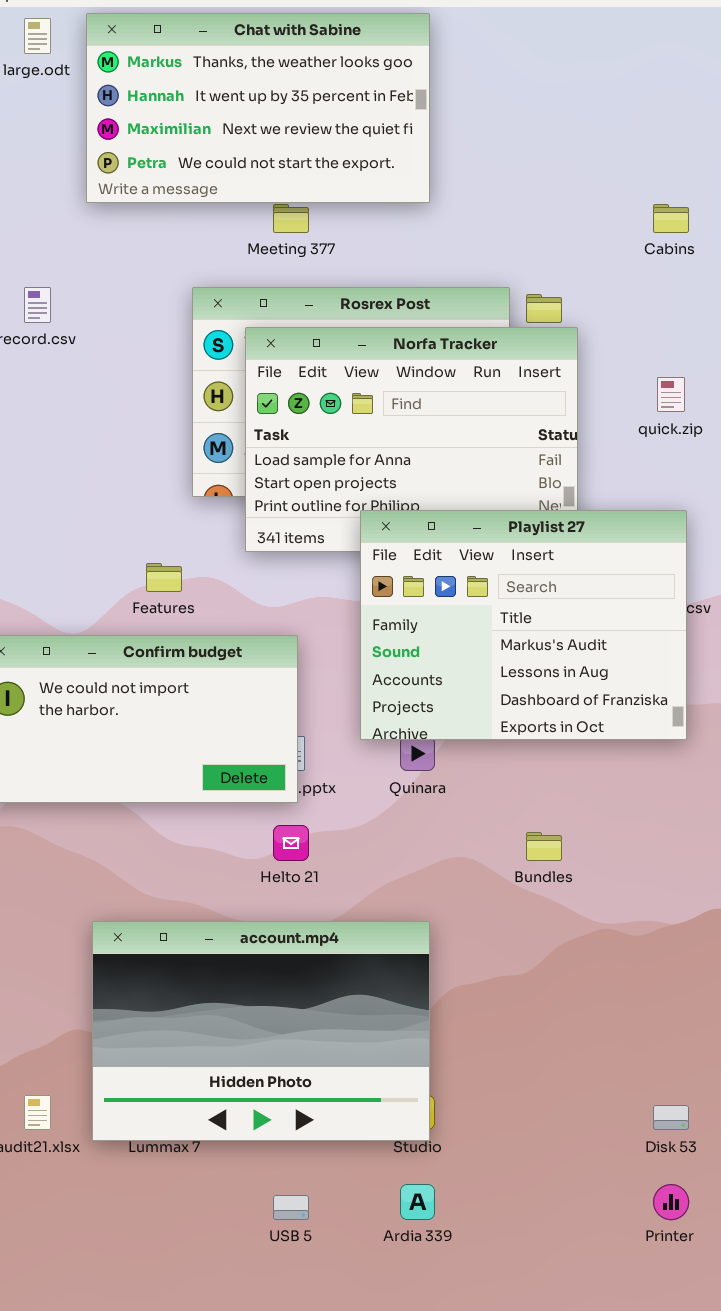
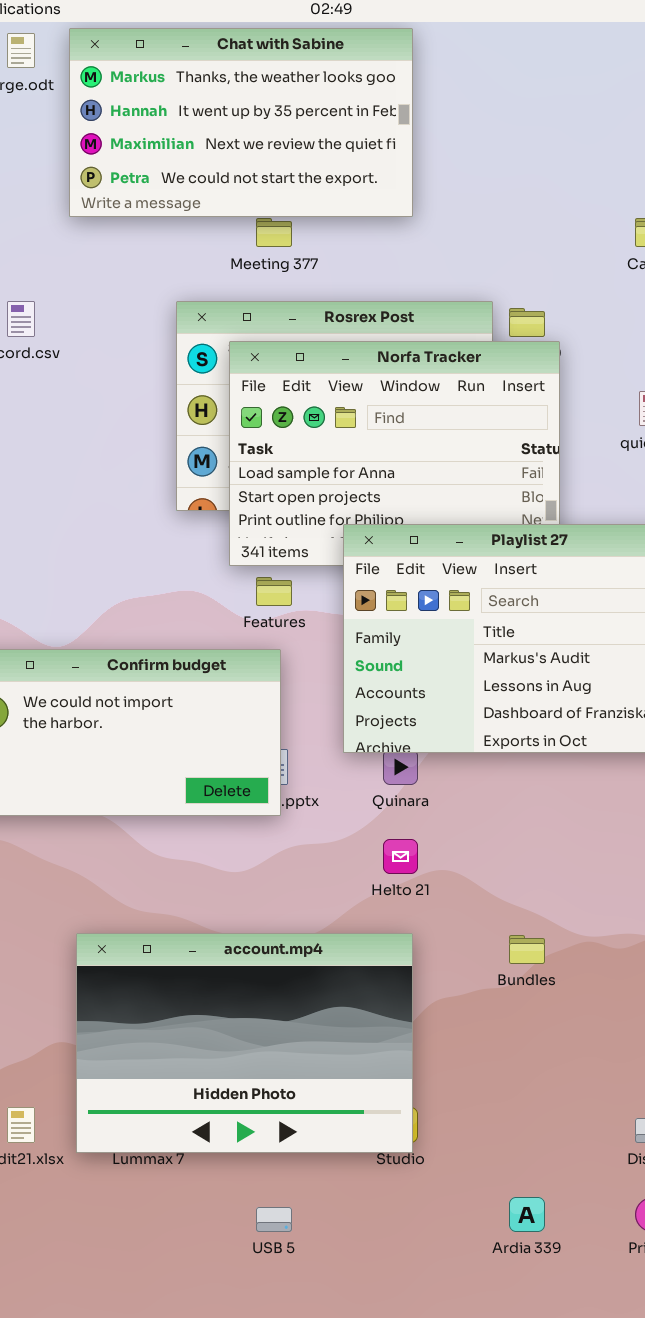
Features: [146,563,182,592] -> [256,577,292,606], moved
Helto 21: [273,825,309,861] -> [383,839,418,874], moved
Bundles: [526,832,562,861] -> [509,935,545,964], moved
Ardia 339: [400,1184,435,1220] -> [509,1197,545,1232], moved

